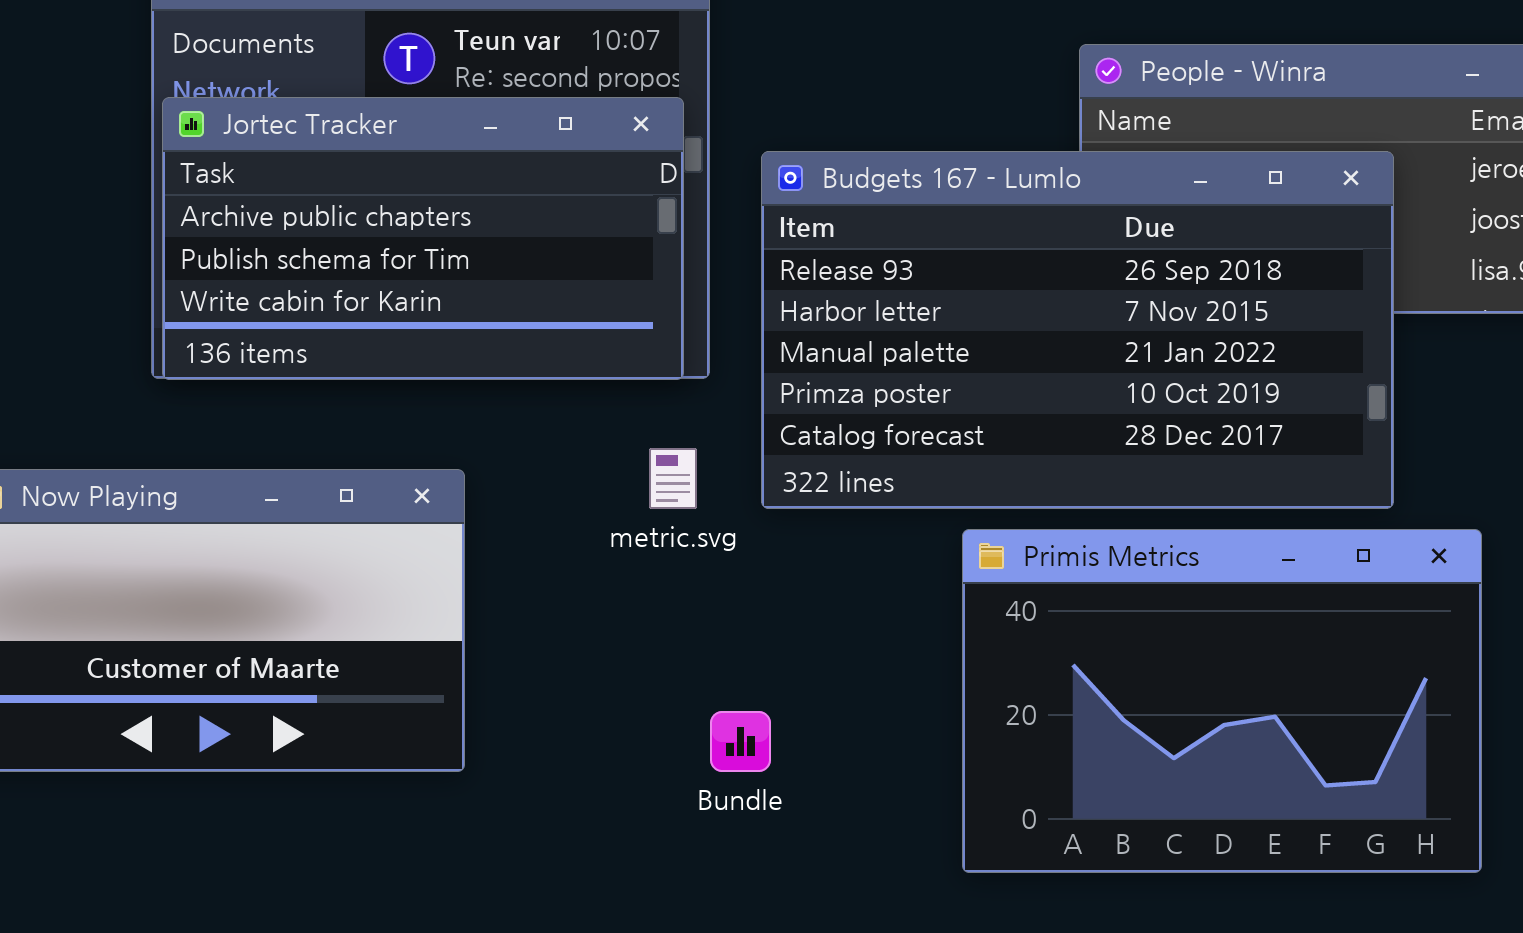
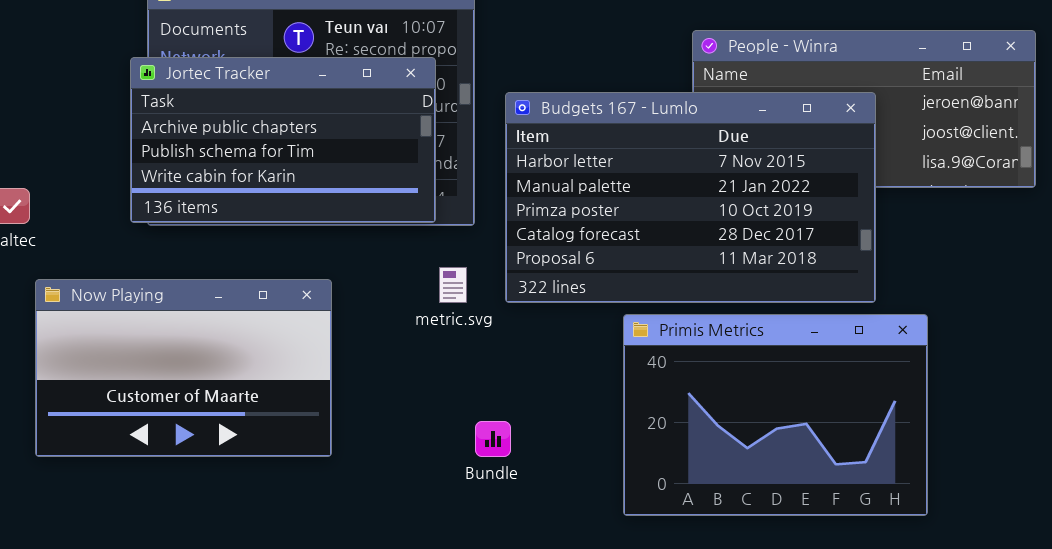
Jortec Tracker: [162,97,684,380] -> [130,57,436,223], moved
Budgets 167 - Lumlo: [761,151,1394,509] -> [505,92,876,303], scrolled down 1 row

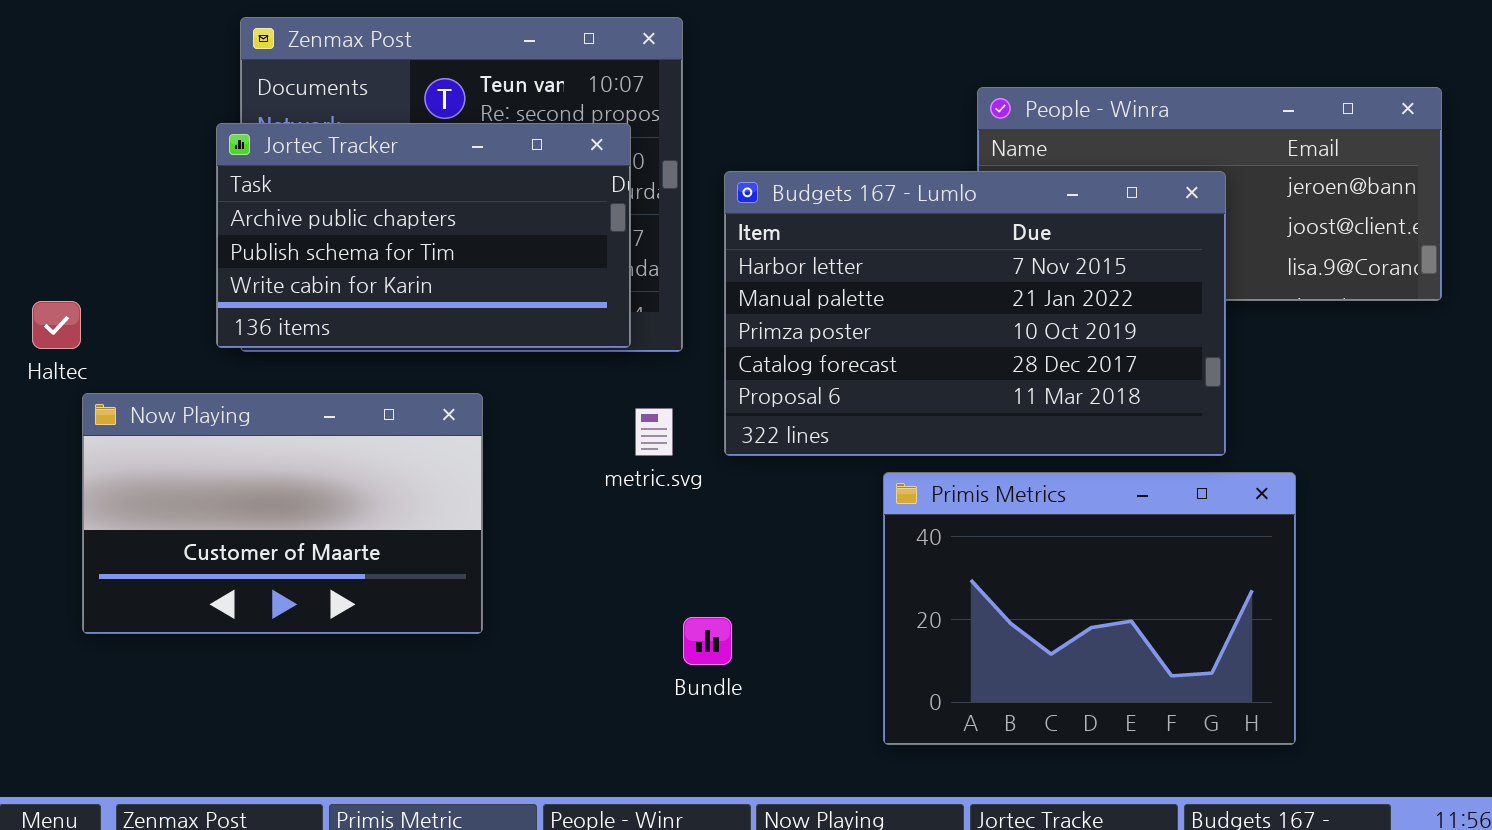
Now Playing: [35,279,332,457] -> [82,393,483,634], moved

